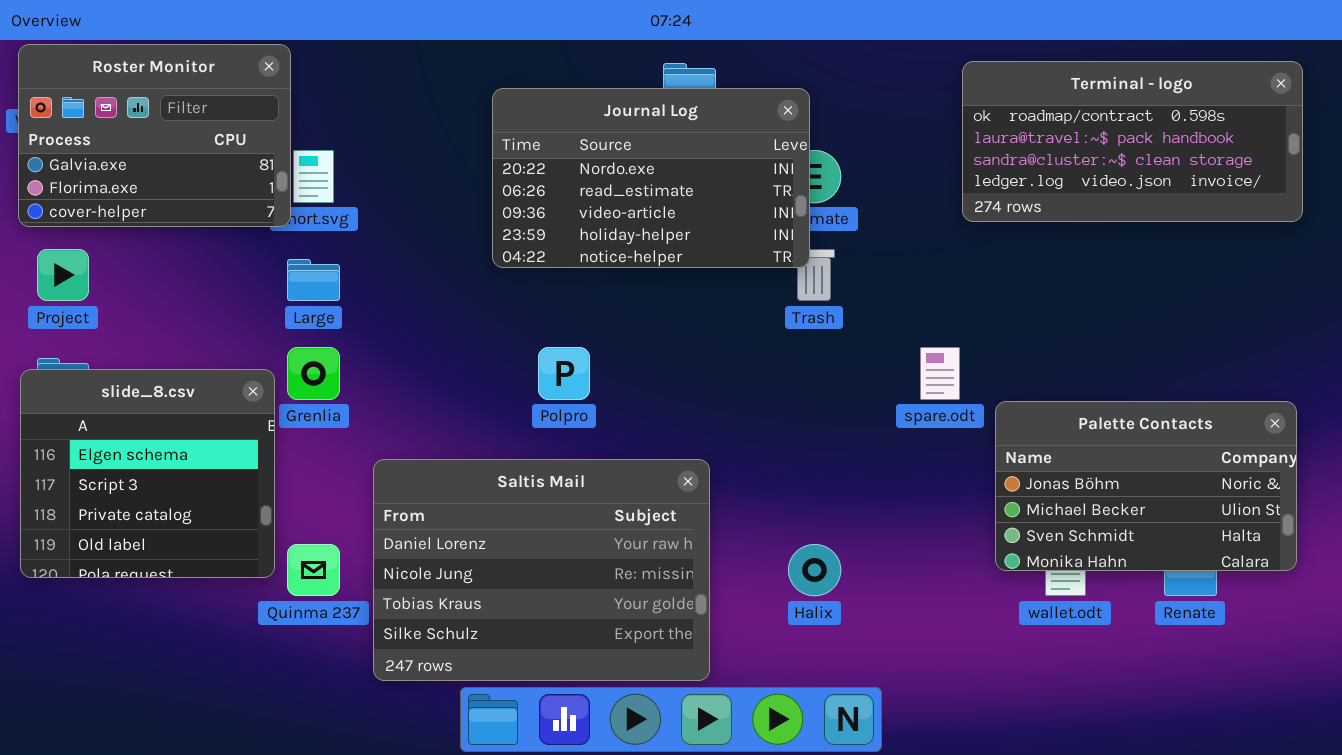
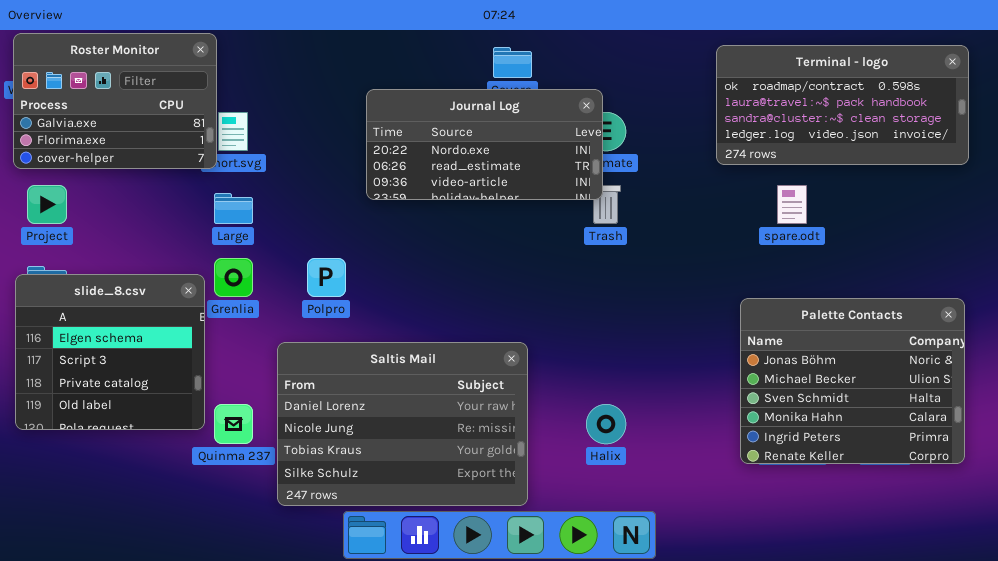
Journal Log: [492,88,810,268] -> [366,89,603,200], resized
Polpro: [538,347,590,400] -> [307,258,346,297], moved
spare.odt: [920,347,960,400] -> [777,185,807,224], moved
Palette Contacts: [995,401,1297,571] -> [740,298,965,464], resized

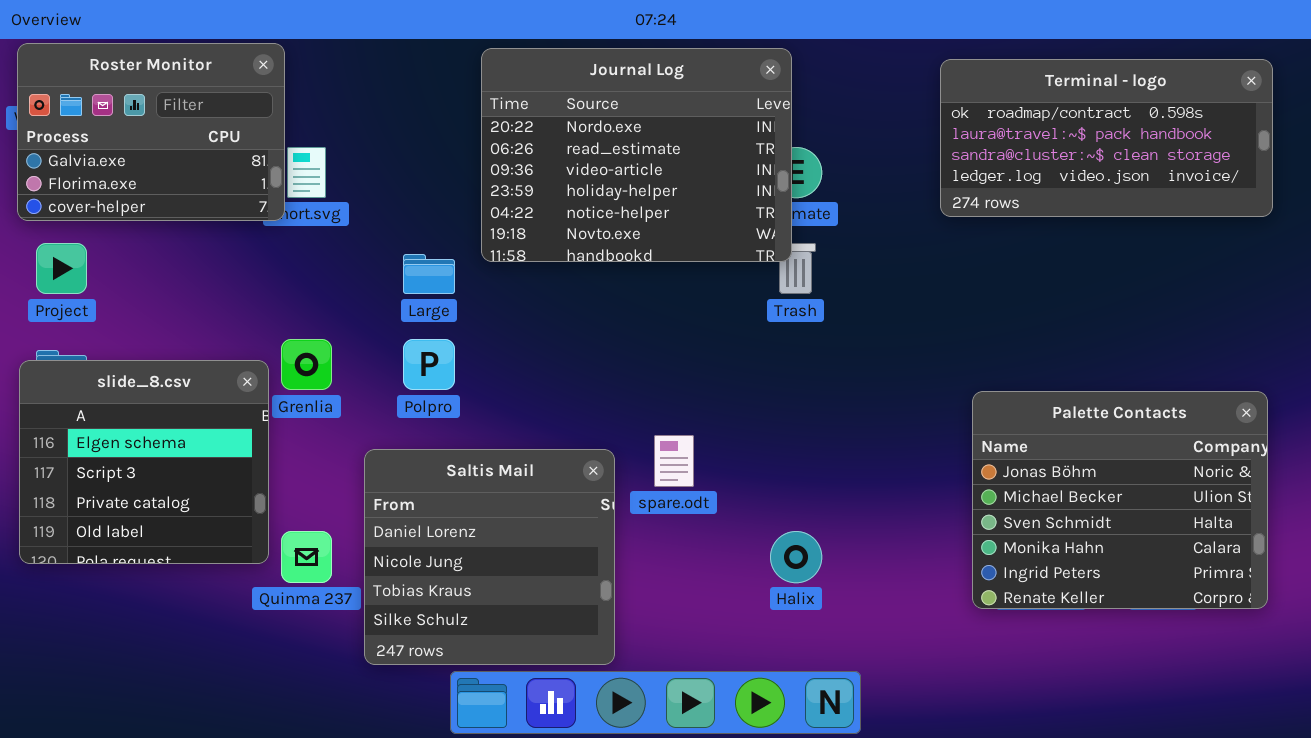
Journal Log: [366,89,603,200] -> [481,48,792,262], resized
spare.odt: [777,185,807,224] -> [654,435,694,487], moved
Large: [214,193,253,224] -> [403,254,455,294], moved
Saltis Mail: [277,342,528,506] -> [364,449,615,665], resized

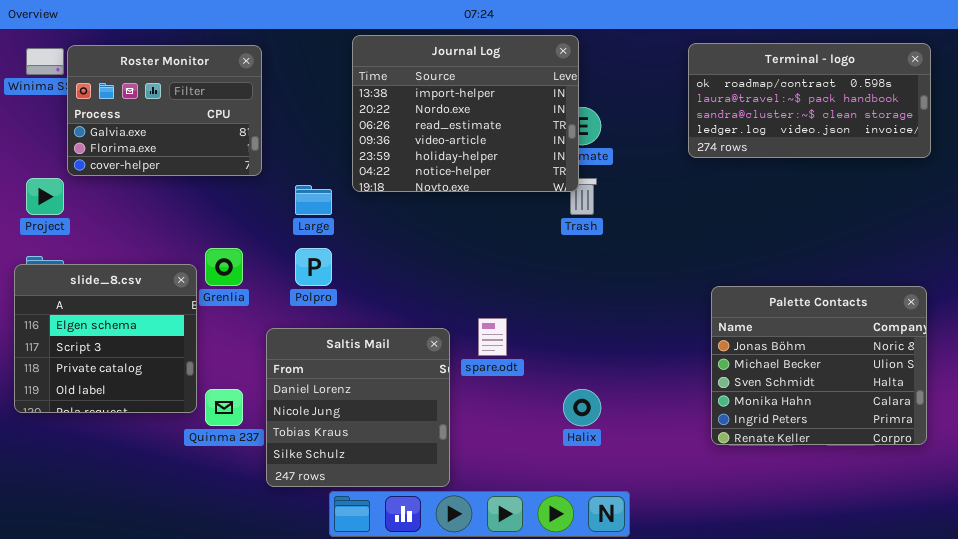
Roster Monitor: [17,43,285,221] -> [67,45,262,176], moved
Journal Log: [481,48,792,262] -> [352,35,579,192], scrolled up 1 row

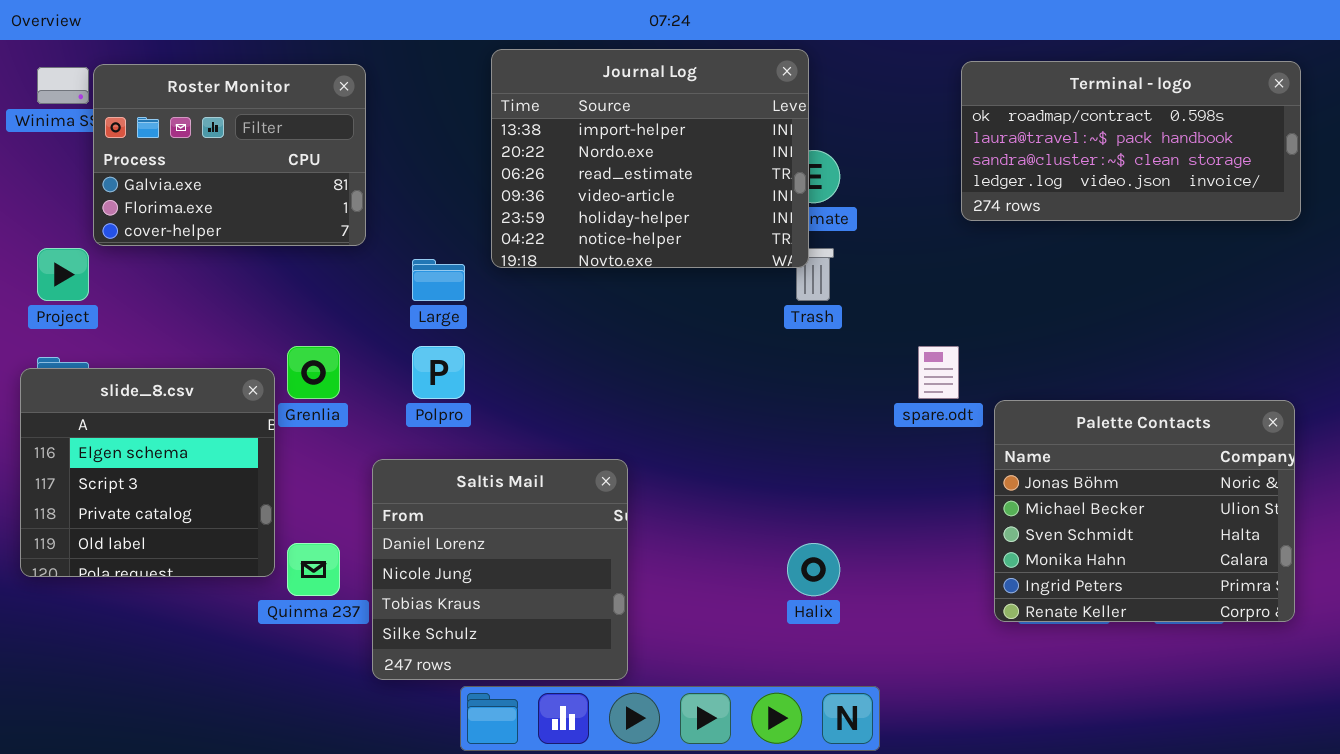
spare.odt: [478,318,507,356] -> [918,346,959,399], moved

